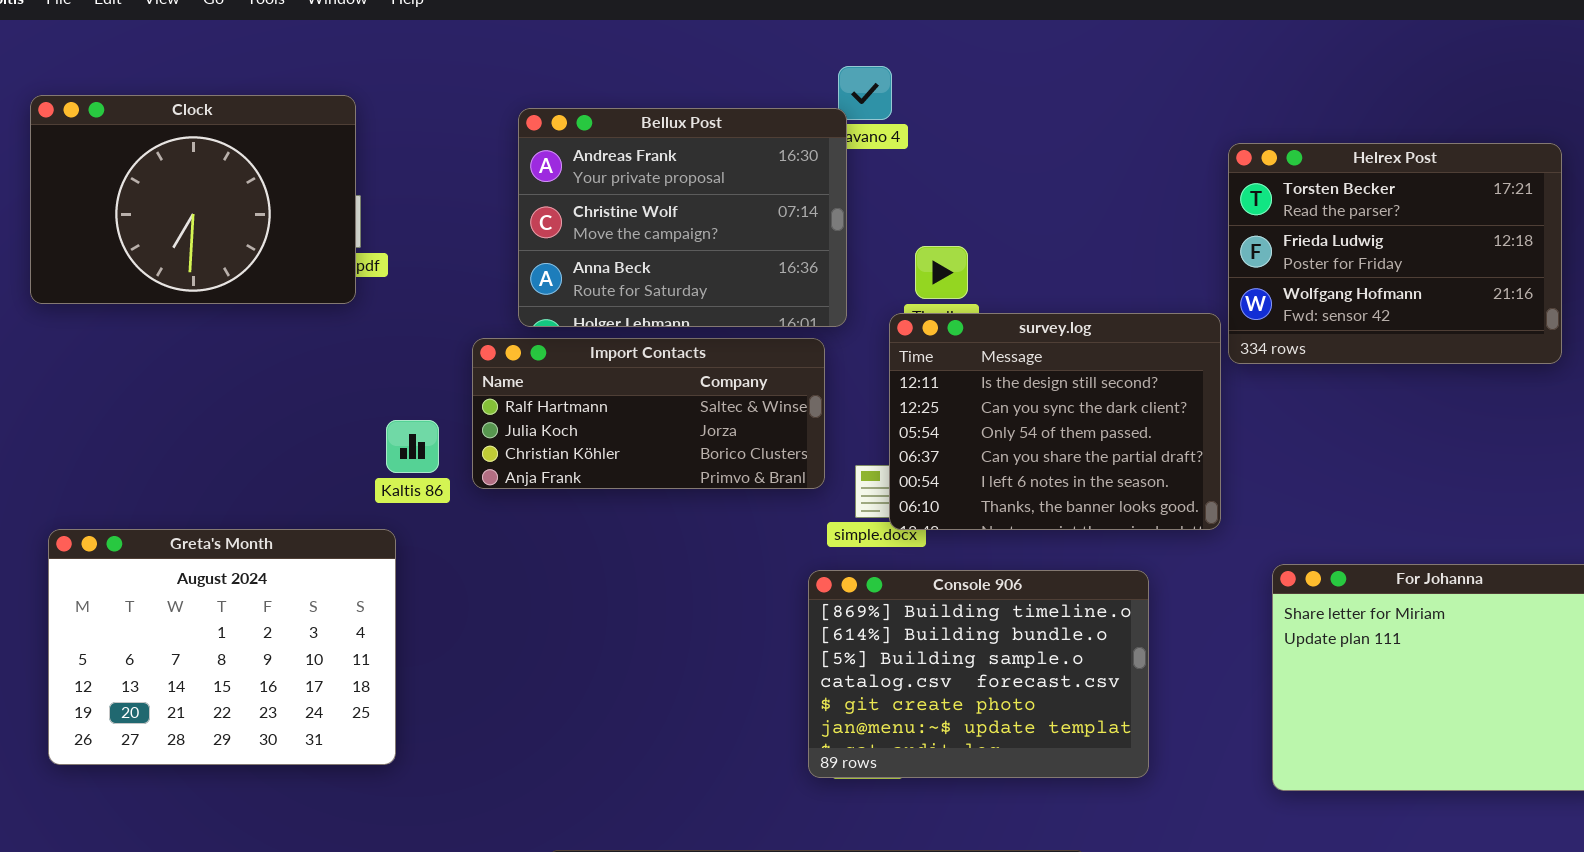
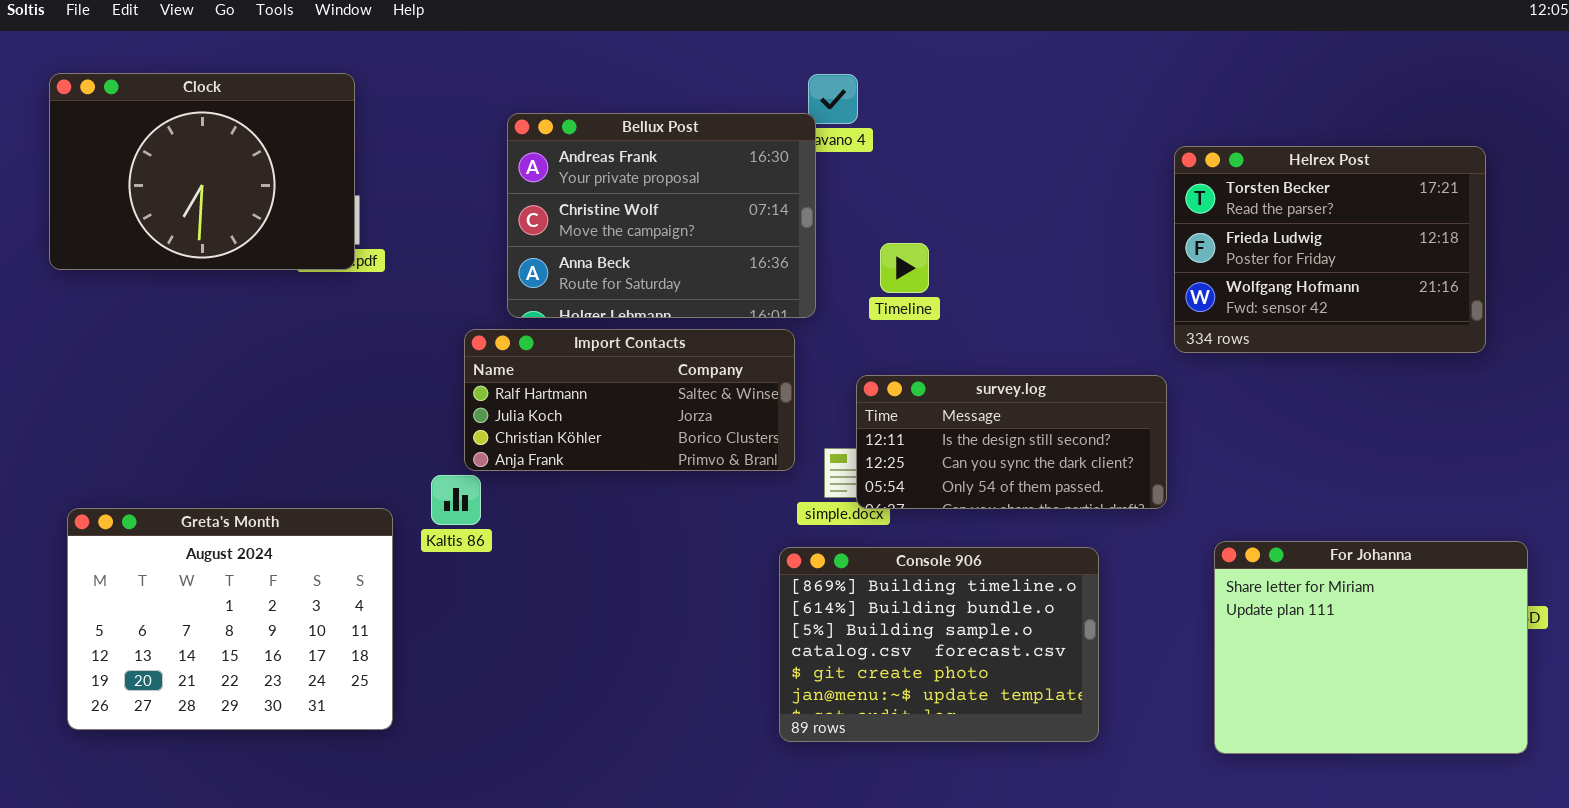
Clock: [30,95,356,304] -> [49,73,355,270], moved
survey.log: [889,313,1221,530] -> [856,375,1167,509], resized
Kaltis 86: [386,420,439,473] -> [431,475,481,525], moved

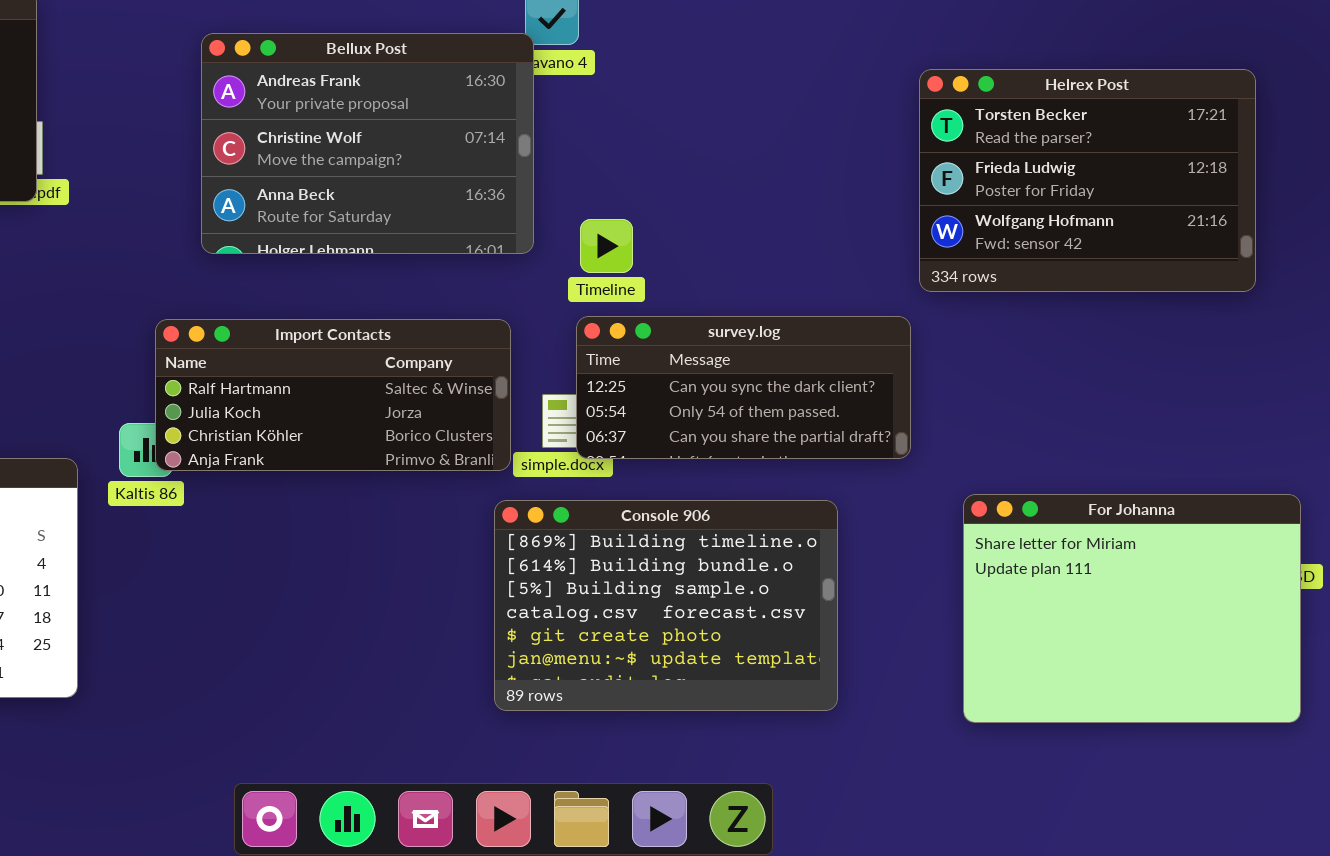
Timeline: [880,243,929,293] -> [580,219,633,273], moved
Import Contacts: [464,329,795,471] -> [155,319,511,471], moved
survey.log: [856,375,1167,509] -> [576,316,911,459], scrolled down 1 row

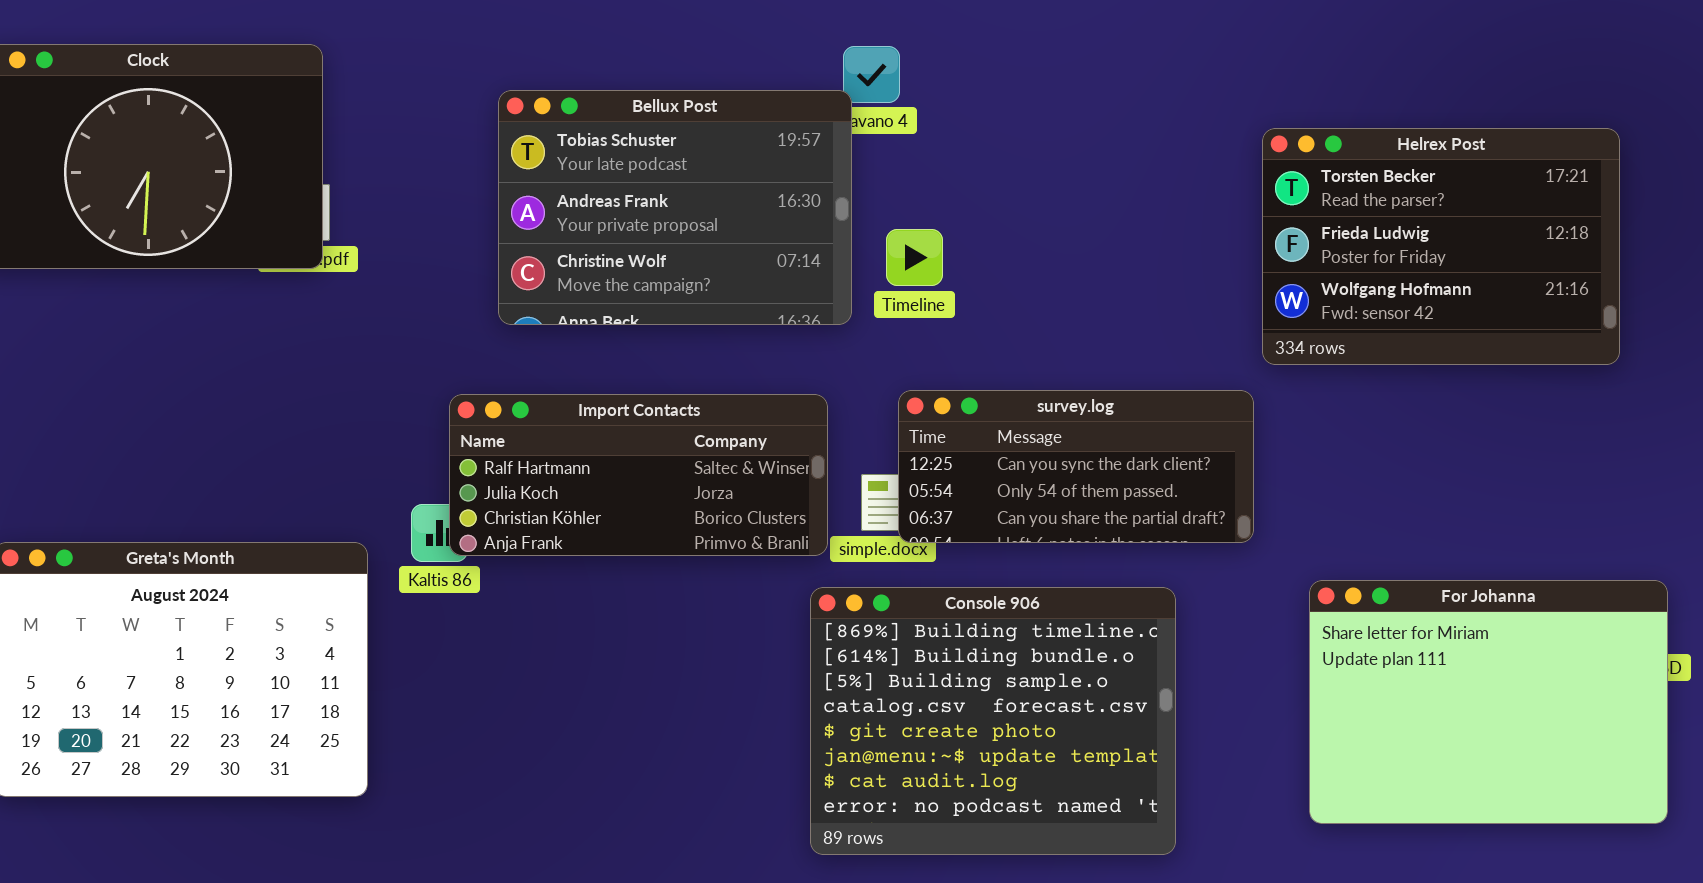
Bellux Post: [201,33,534,254] -> [498,90,852,325], scrolled up 1 row
Timeline: [580,219,633,273] -> [886,229,943,286], moved
Console 906: [494,500,838,711] -> [810,587,1176,855], resized

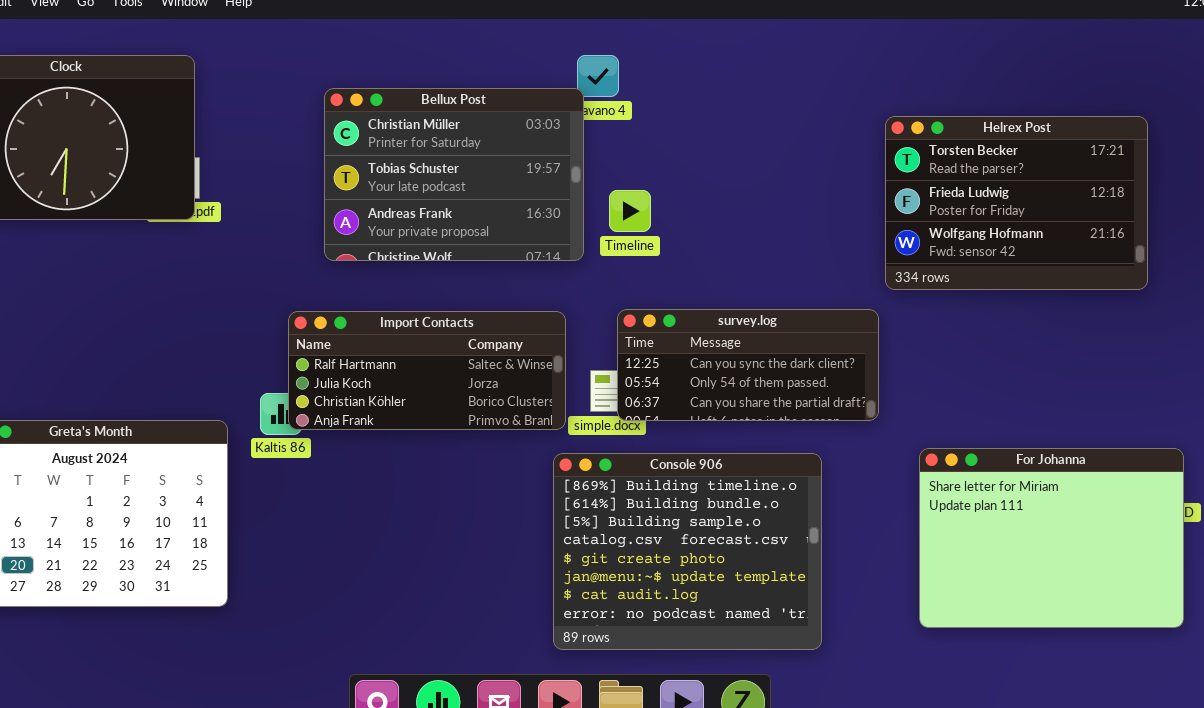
Bellux Post: [498,90,852,325] -> [324,88,584,261], scrolled up 1 row

